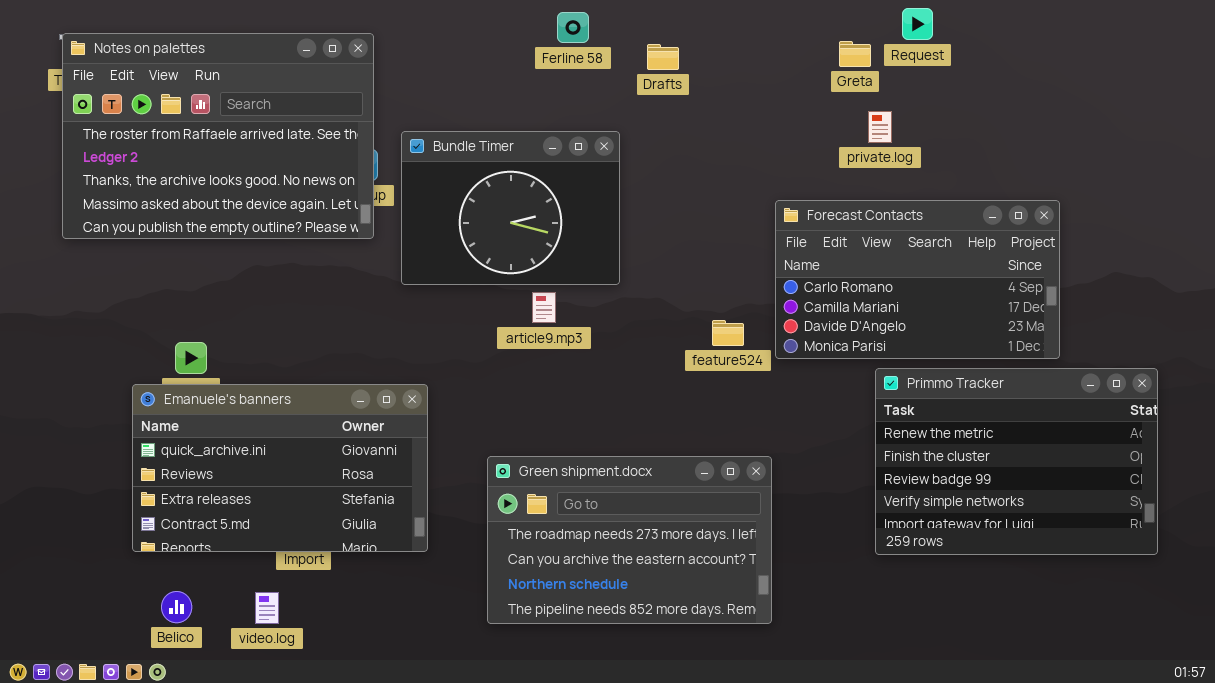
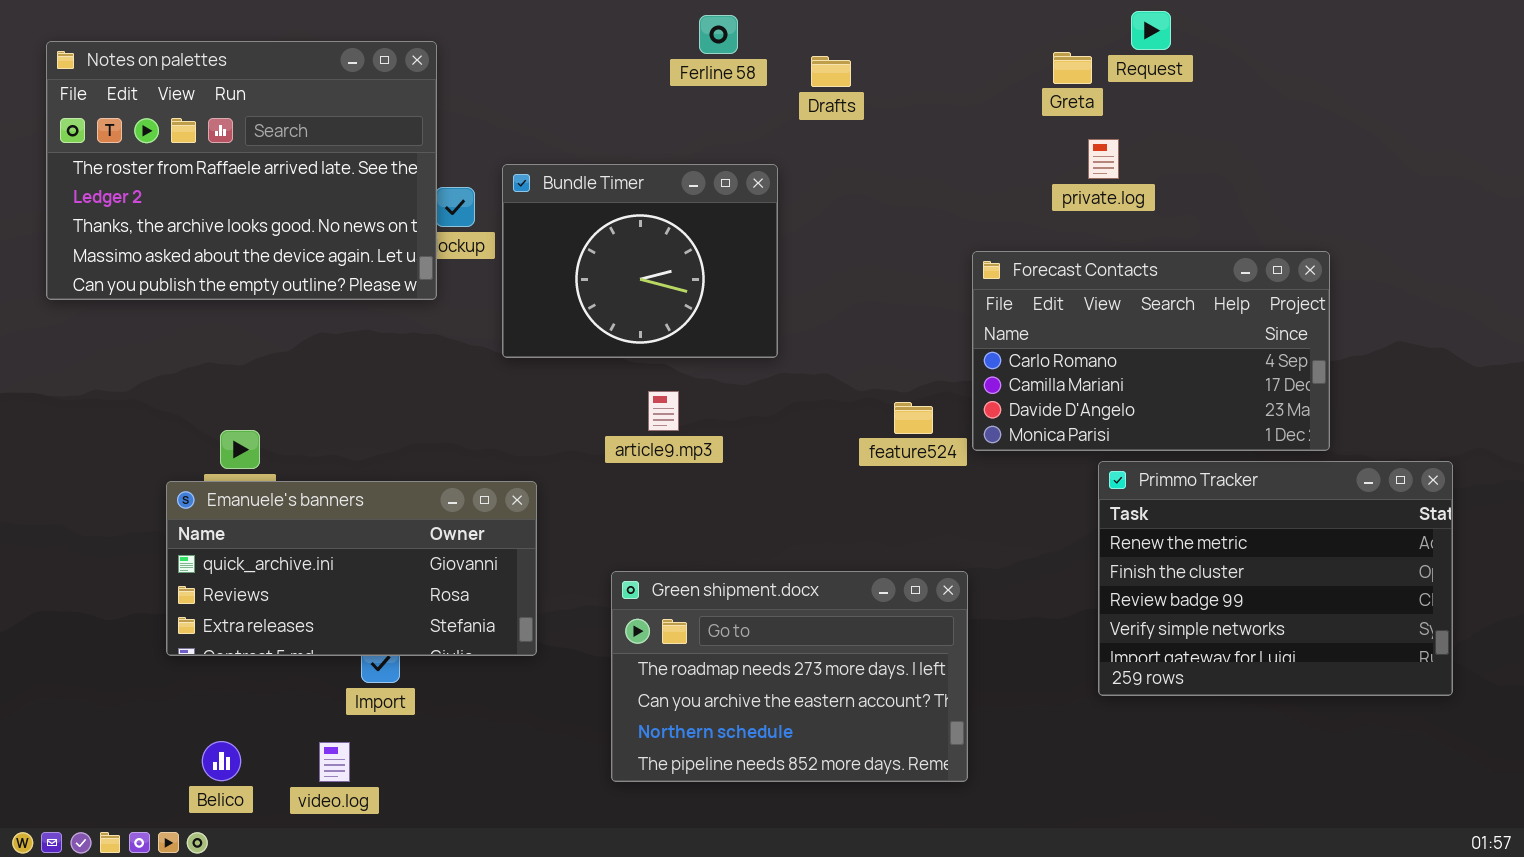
Notes on palettes: [62,33,374,239] -> [46,41,437,300], moved
article9.mp3: [532,292,556,323] -> [648,391,679,431], moved
Emanuele's banners: [132,384,428,552] -> [166,481,537,656], resized

